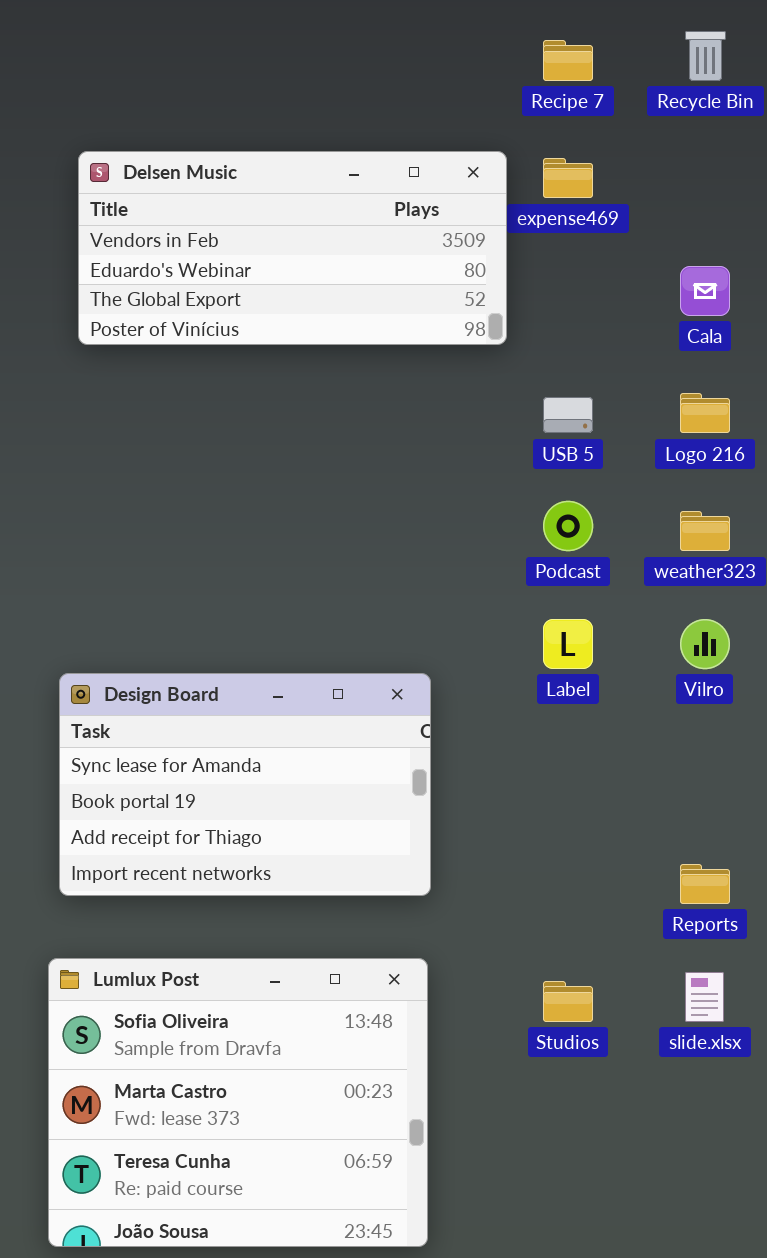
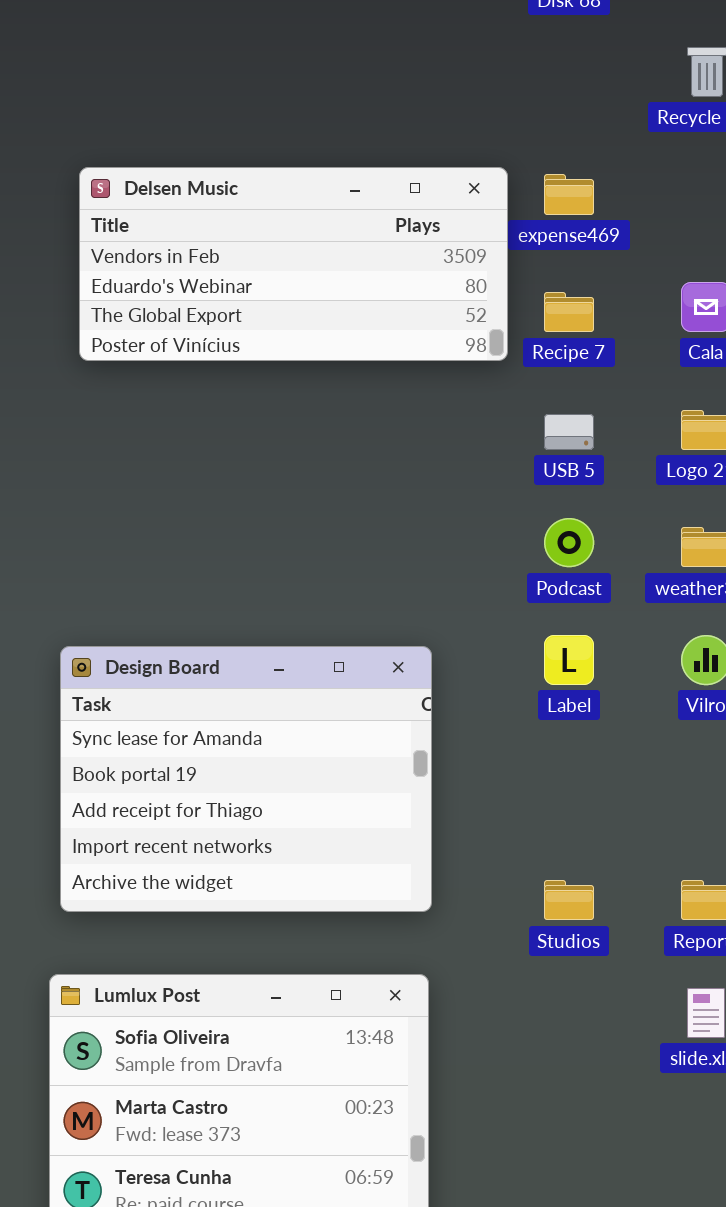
Recipe 7: [543,40,593,81] -> [544,292,594,332], moved
Design Board: [59,673,431,896] -> [60,646,432,912], resized
Studios: [543,981,593,1022] -> [544,880,594,920], moved

